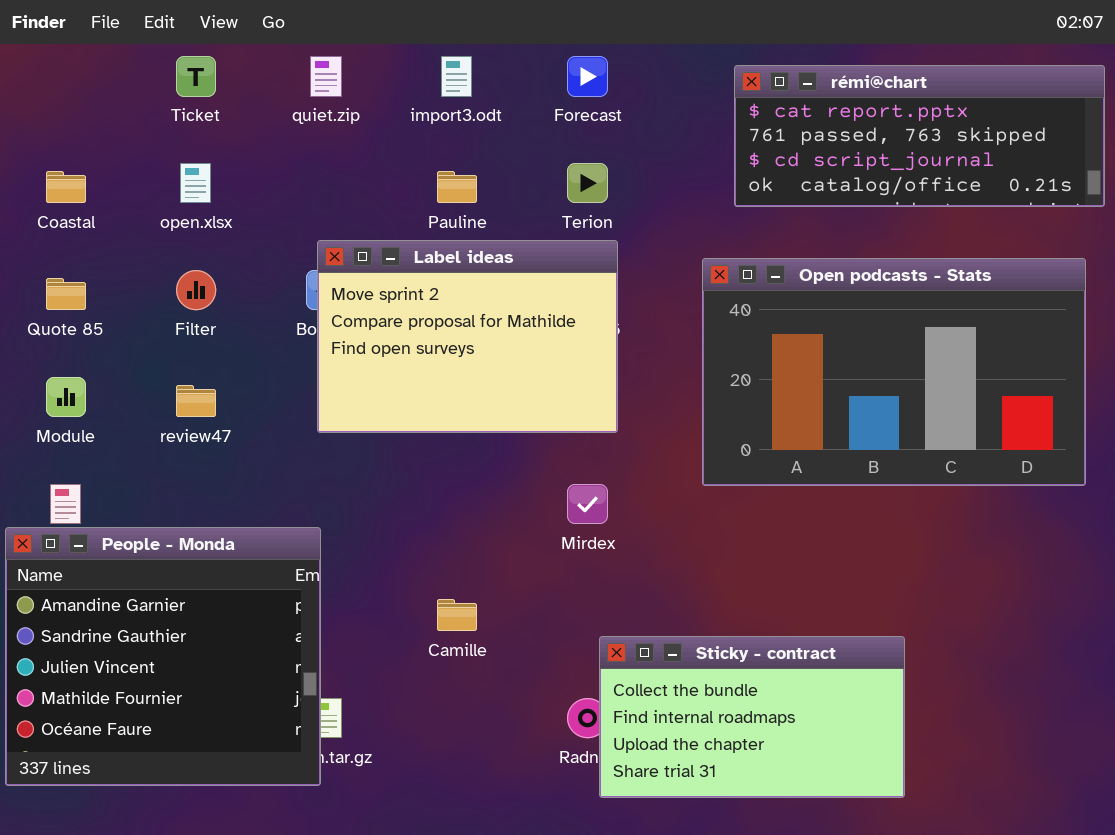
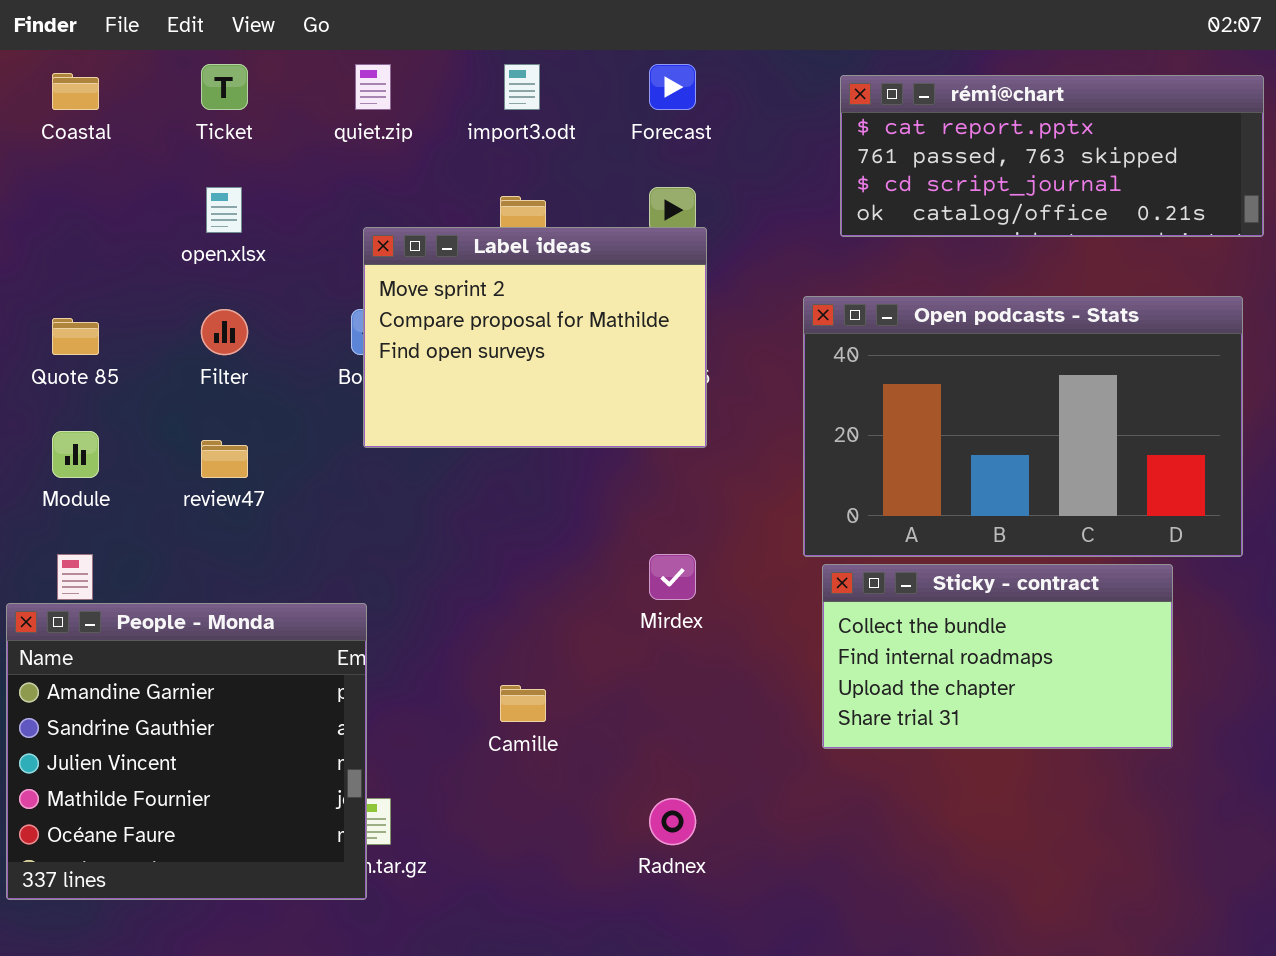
Coastal: [46,171,86,203] -> [52,73,99,110], moved
Label ideas: [317,240,618,433] -> [363,227,707,448], moved
Sticky - contract: [599,636,905,798] -> [822,564,1173,749], moved

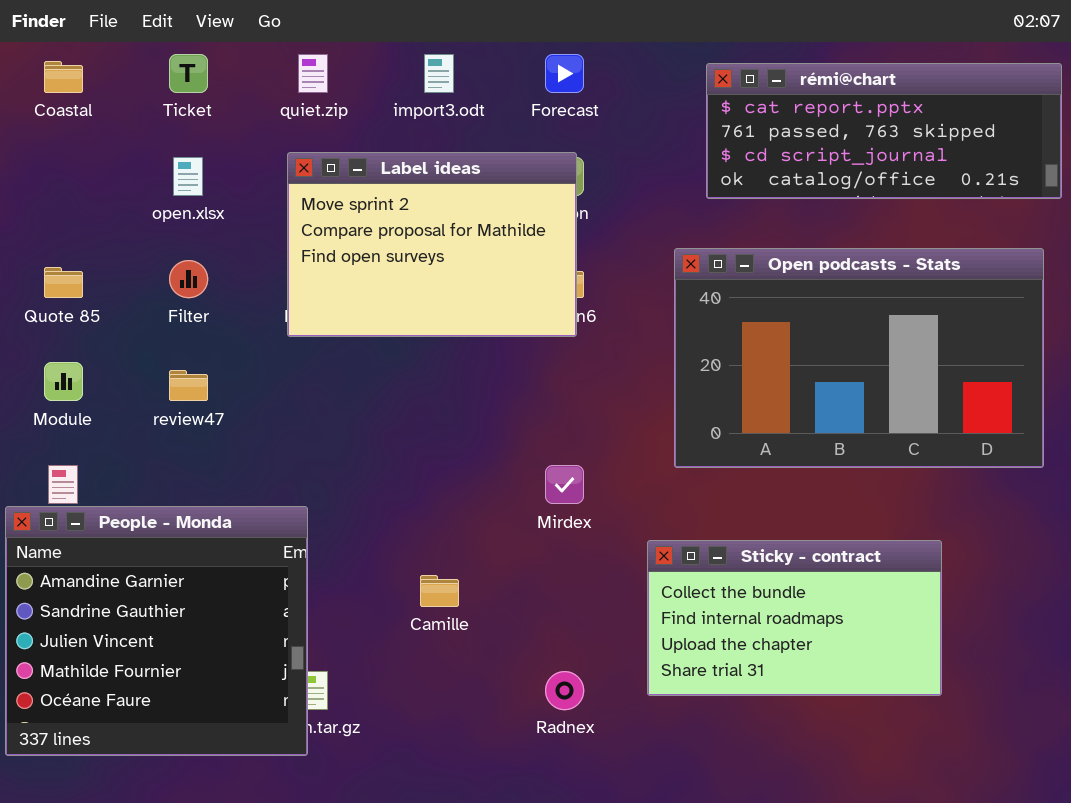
Label ideas: [363,227,707,448] -> [287,152,577,337], moved
Sticky - contract: [822,564,1173,749] -> [647,540,942,696], moved

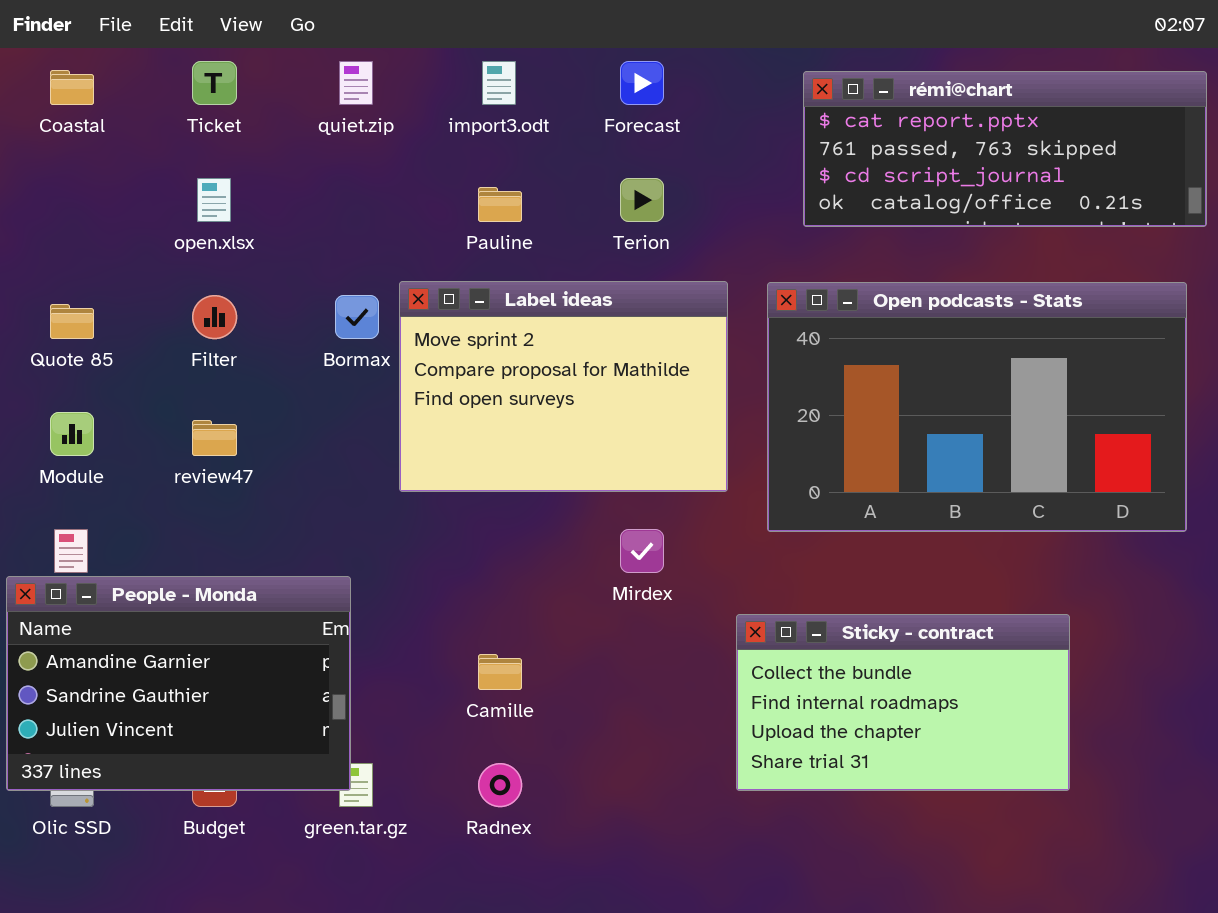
Label ideas: [287,152,577,337] -> [399,281,728,492], moved
People - Monda: [5,506,308,756] -> [6,576,351,791], resized
Radnex: [545,671,584,710] -> [478,763,522,807], moved

